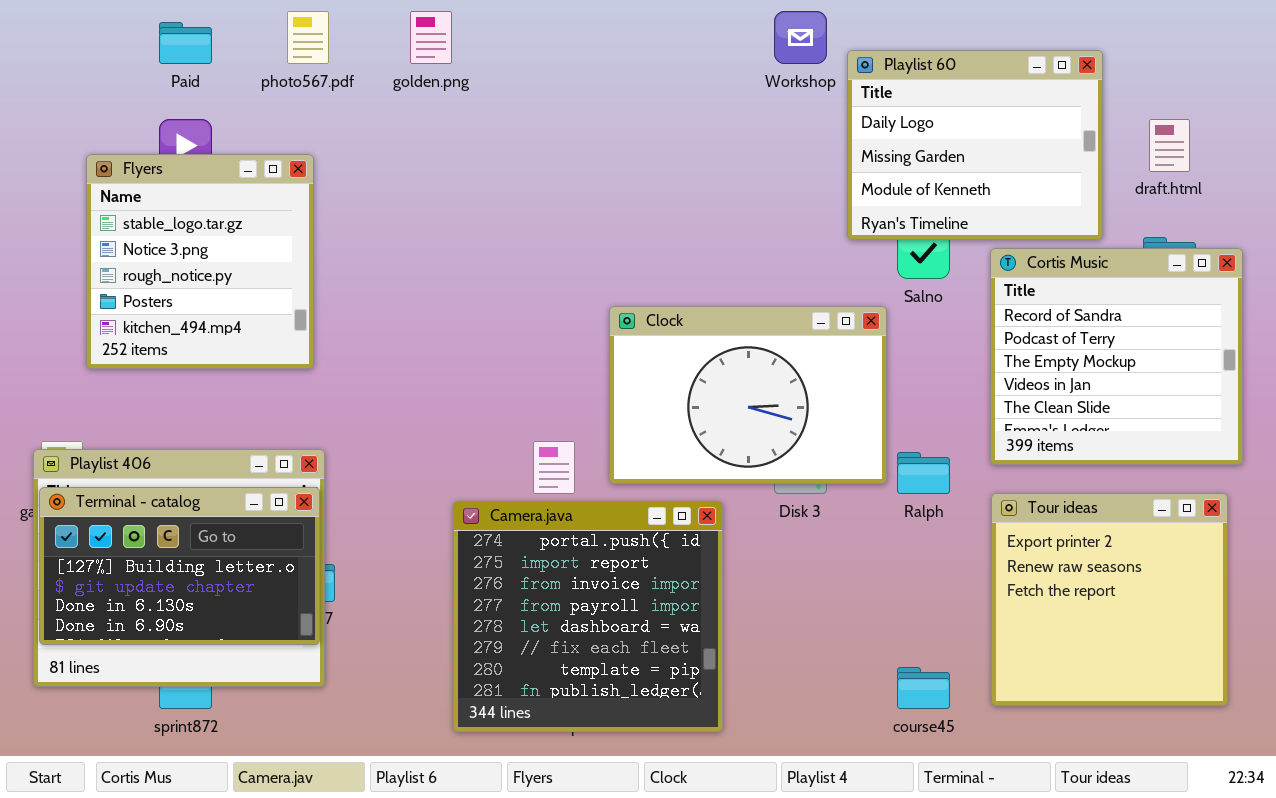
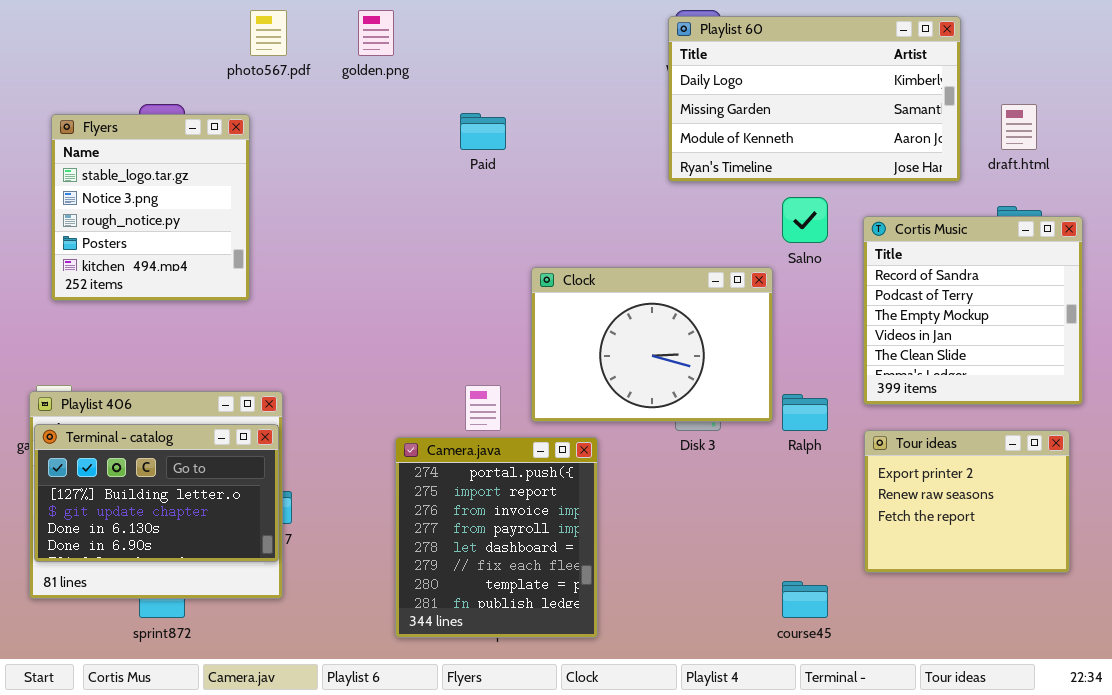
Paid: [159,22,212,64] -> [460,113,506,150], moved
Playlist 60: [847,50,1103,240] -> [668,16,961,182], moved, resized
Flyers: [86,154,314,369] -> [51,114,250,301], moved
Tour ideas: [991,493,1228,706] -> [864,430,1070,573], resized
Camera.java: [453,501,723,732] -> [395,437,598,638], resized

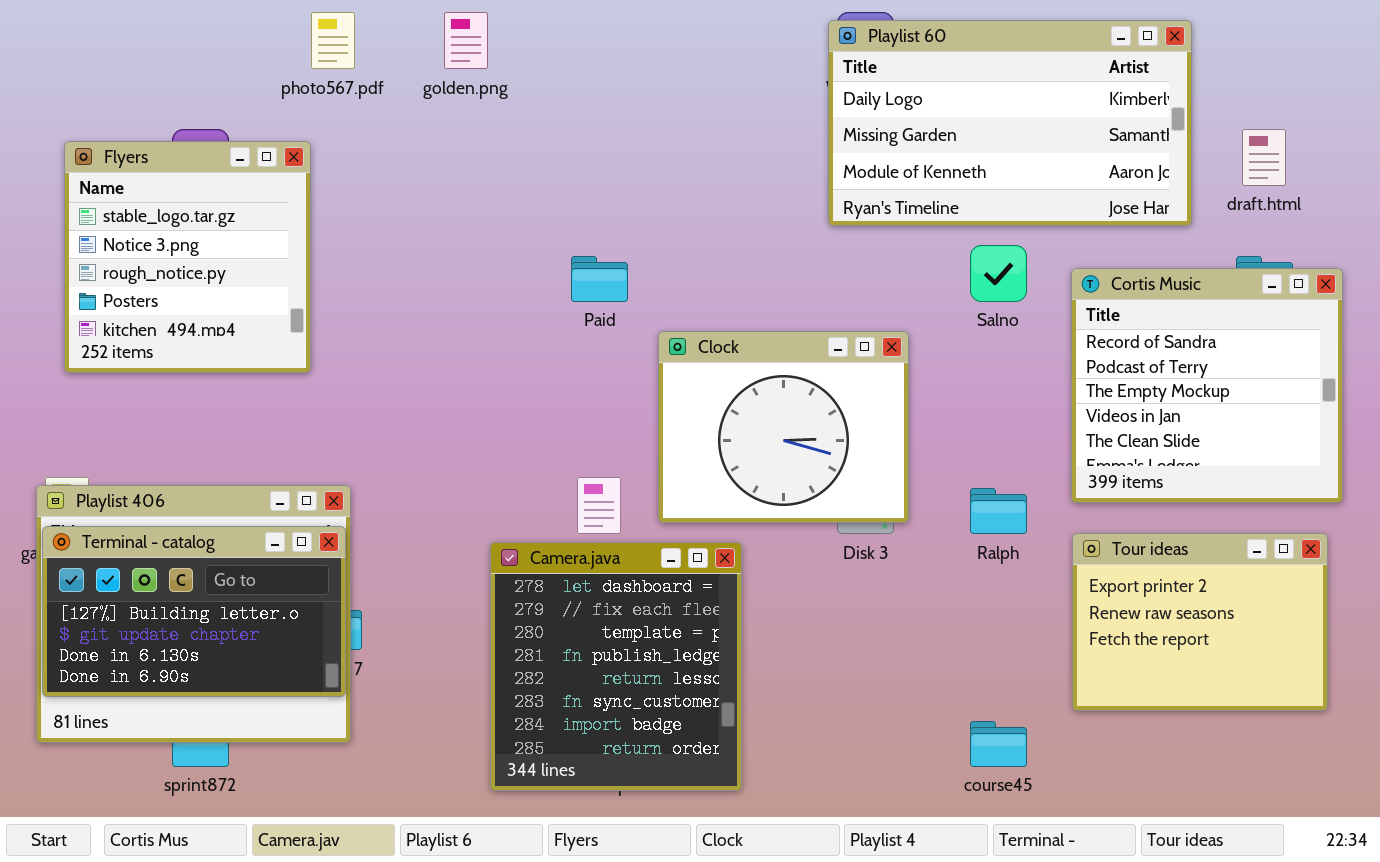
Paid: [460,113,506,150] -> [571,256,628,302], moved
Clock: [531,267,773,422] -> [658,331,909,523], resized
Camera.java: [395,437,598,638] -> [490,542,742,791], scrolled down 4 rows

